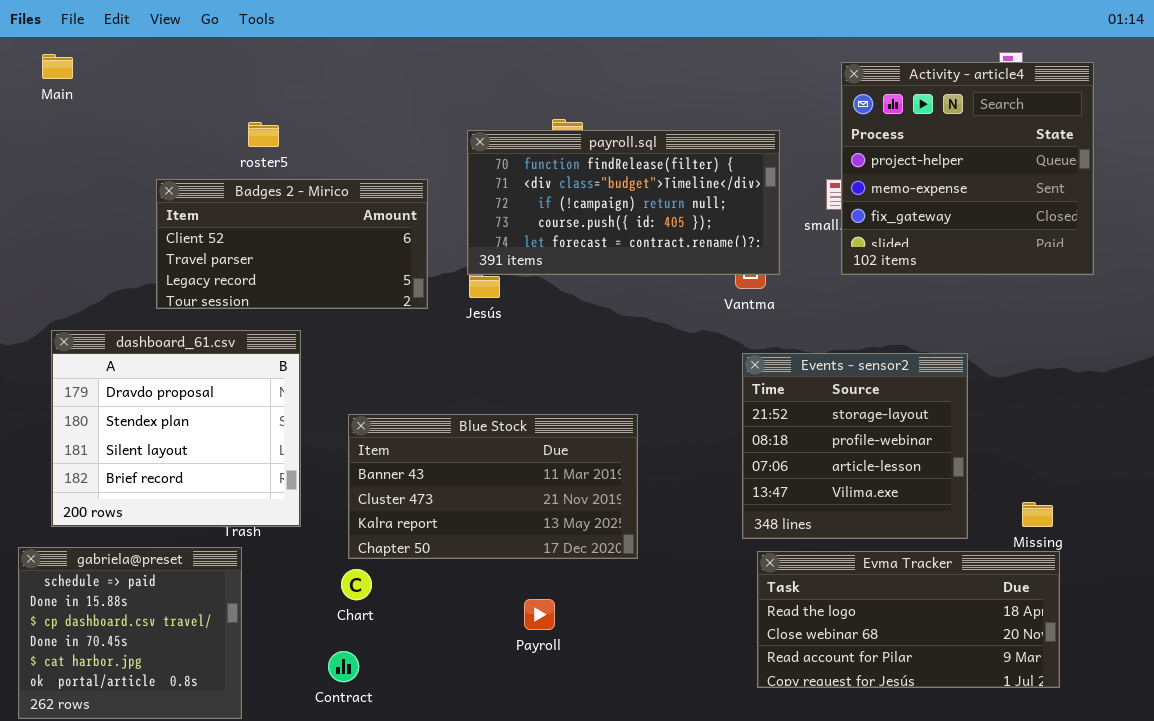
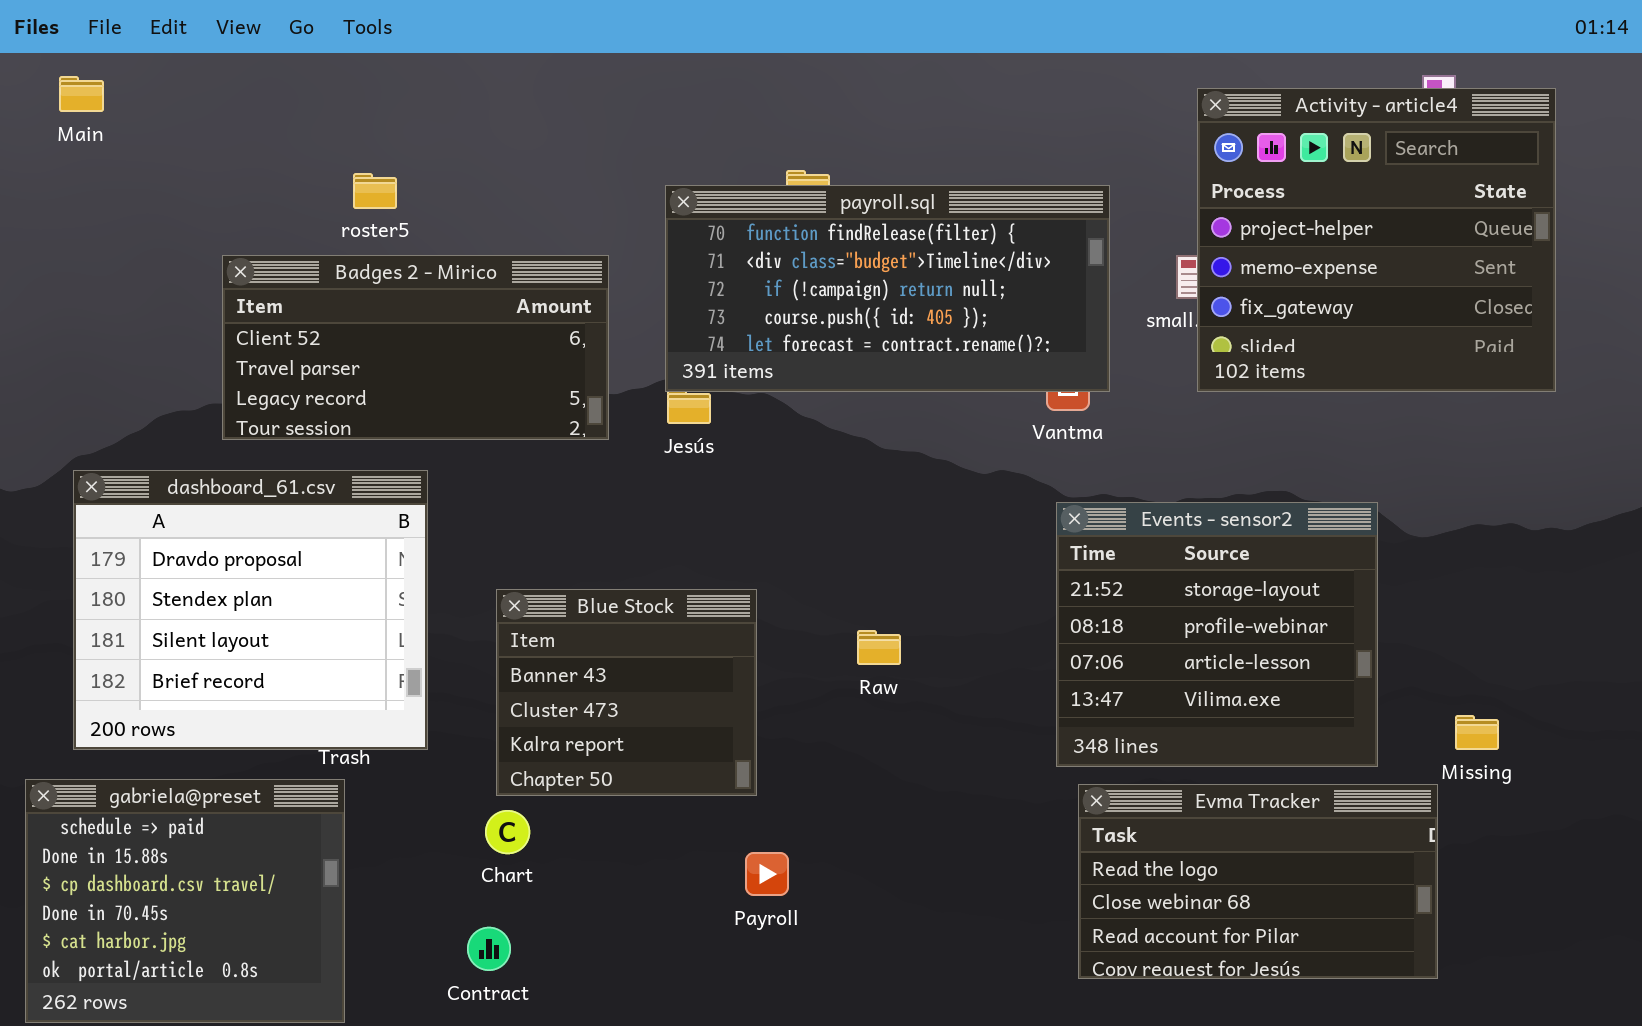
Blue Stock: [348,414,638,559] -> [496,589,757,796], resized
Evma Tracker: [757,551,1060,688] -> [1078,784,1438,979], resized

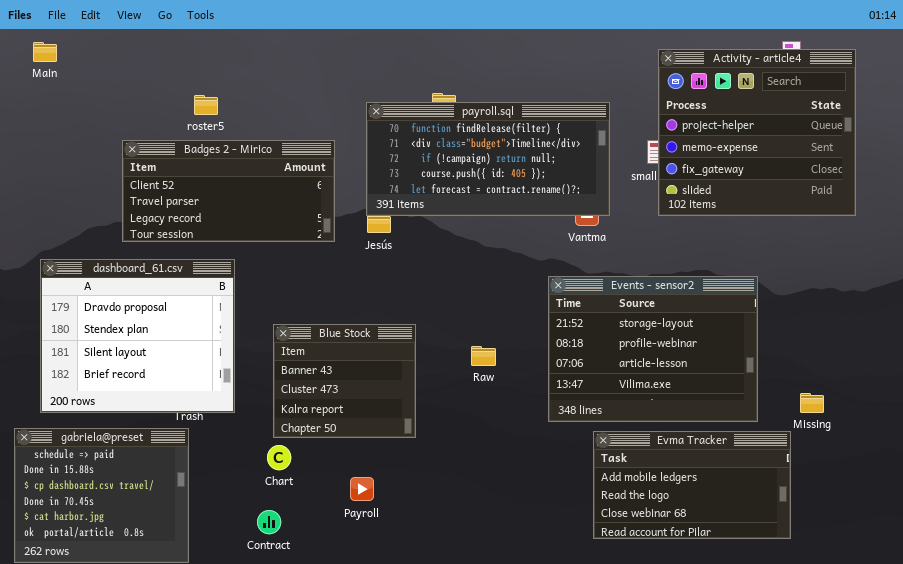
Events - sensor2: [1056,502,1378,767] -> [548,276,758,422], resized
Evma Tracker: [1078,784,1438,979] -> [593,431,791,539], scrolled up 1 row
Payroll: [745,852,789,896] -> [350,477,374,501], moved

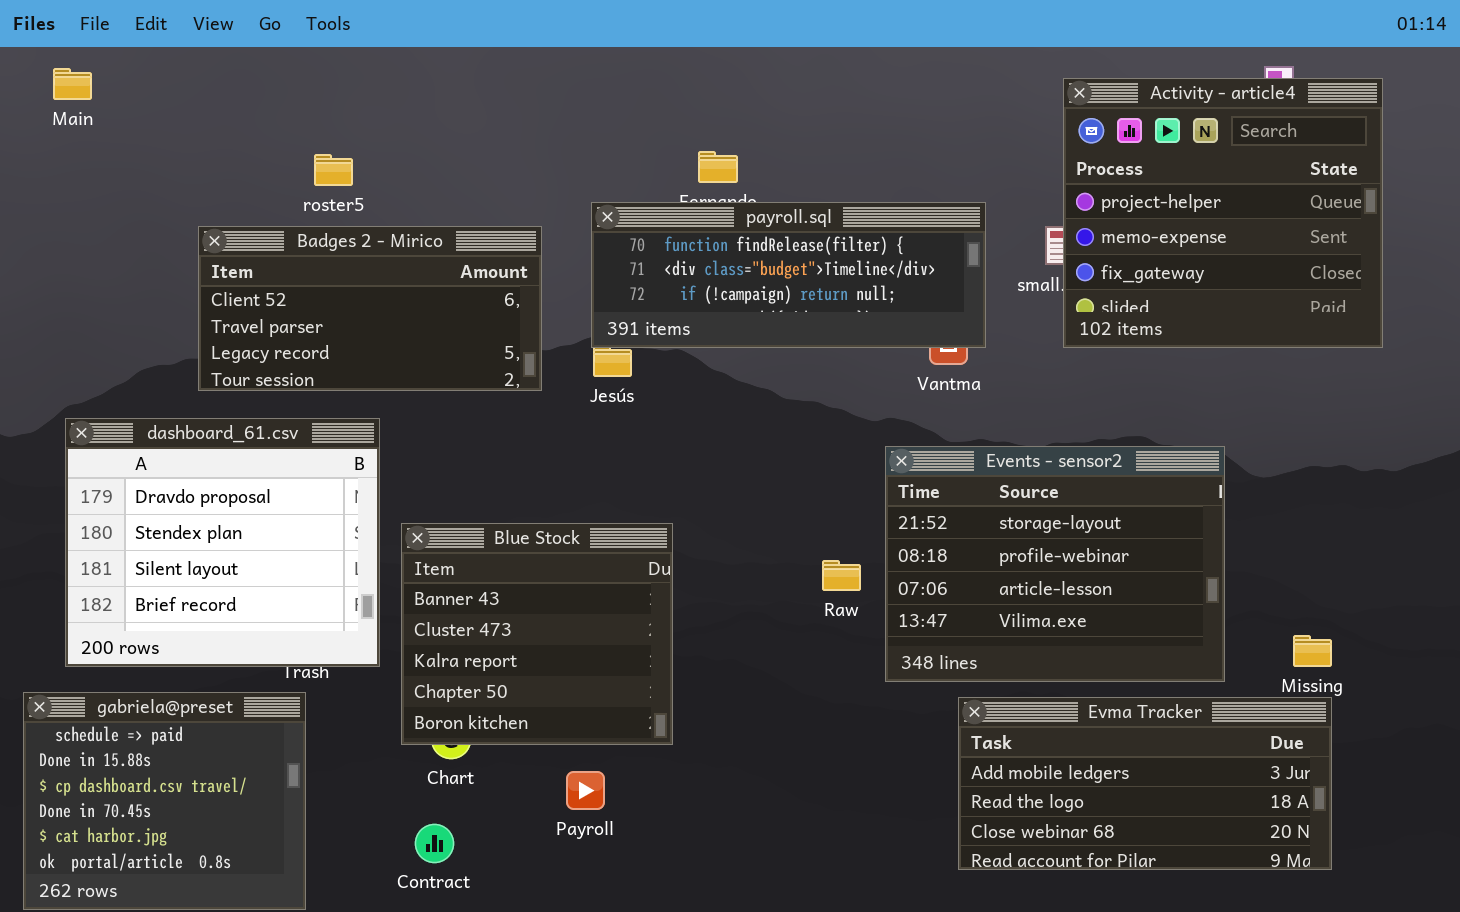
payroll.sql: [366,102,610,216] -> [591,202,986,348], resized
Blue Stock: [273,324,416,438] -> [401,523,673,745], resized
Raw: [471,346,496,366] -> [822,560,861,591], moved
Evma Tracker: [593,431,791,539] -> [958,697,1332,870], resized

